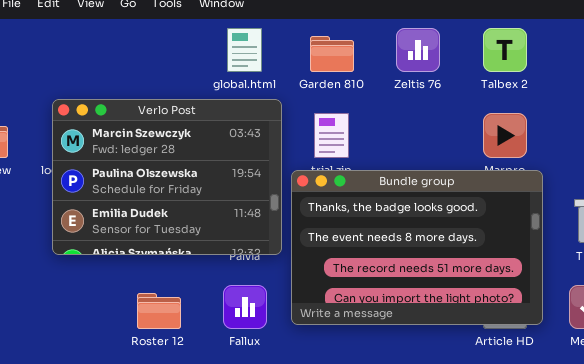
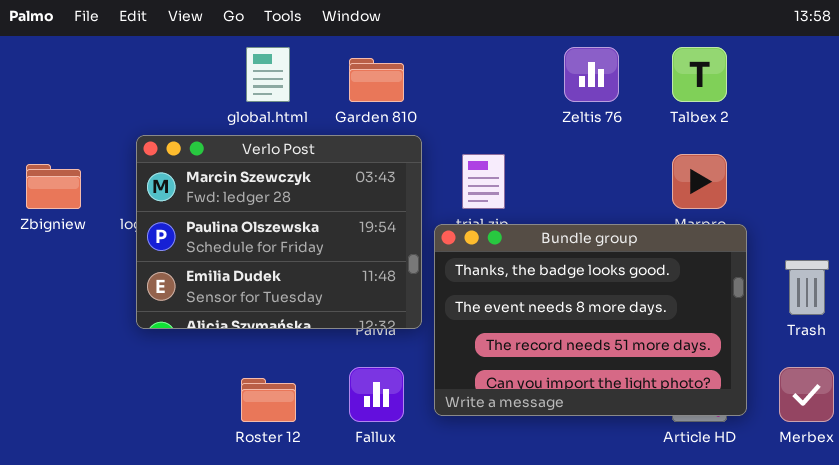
global.html: [227,28,262,72] -> [246,47,290,102], moved
Garden 810: [310,36,354,72] -> [349,58,404,102], moved

